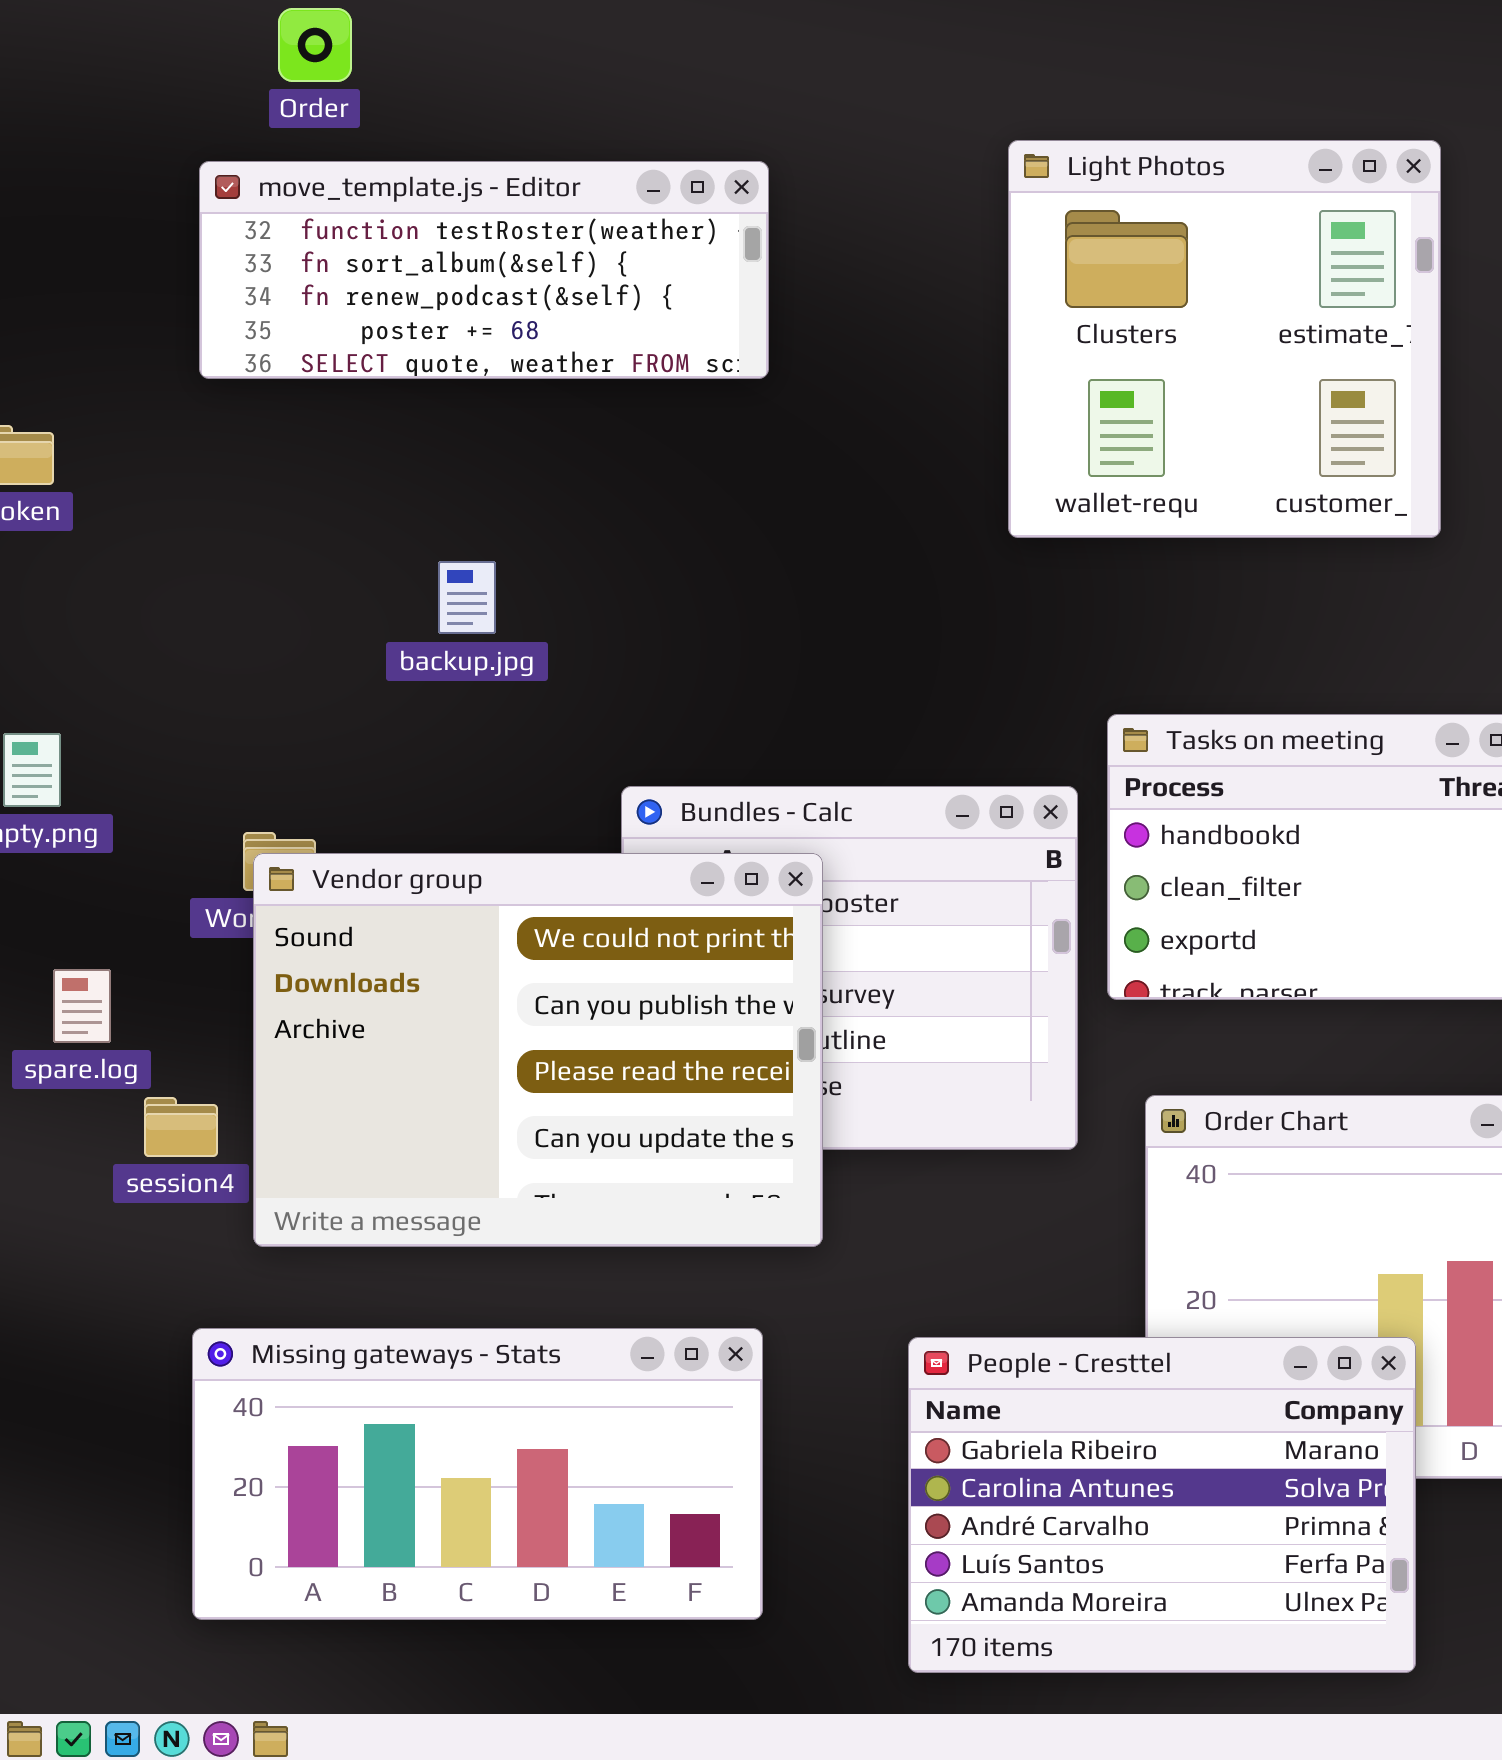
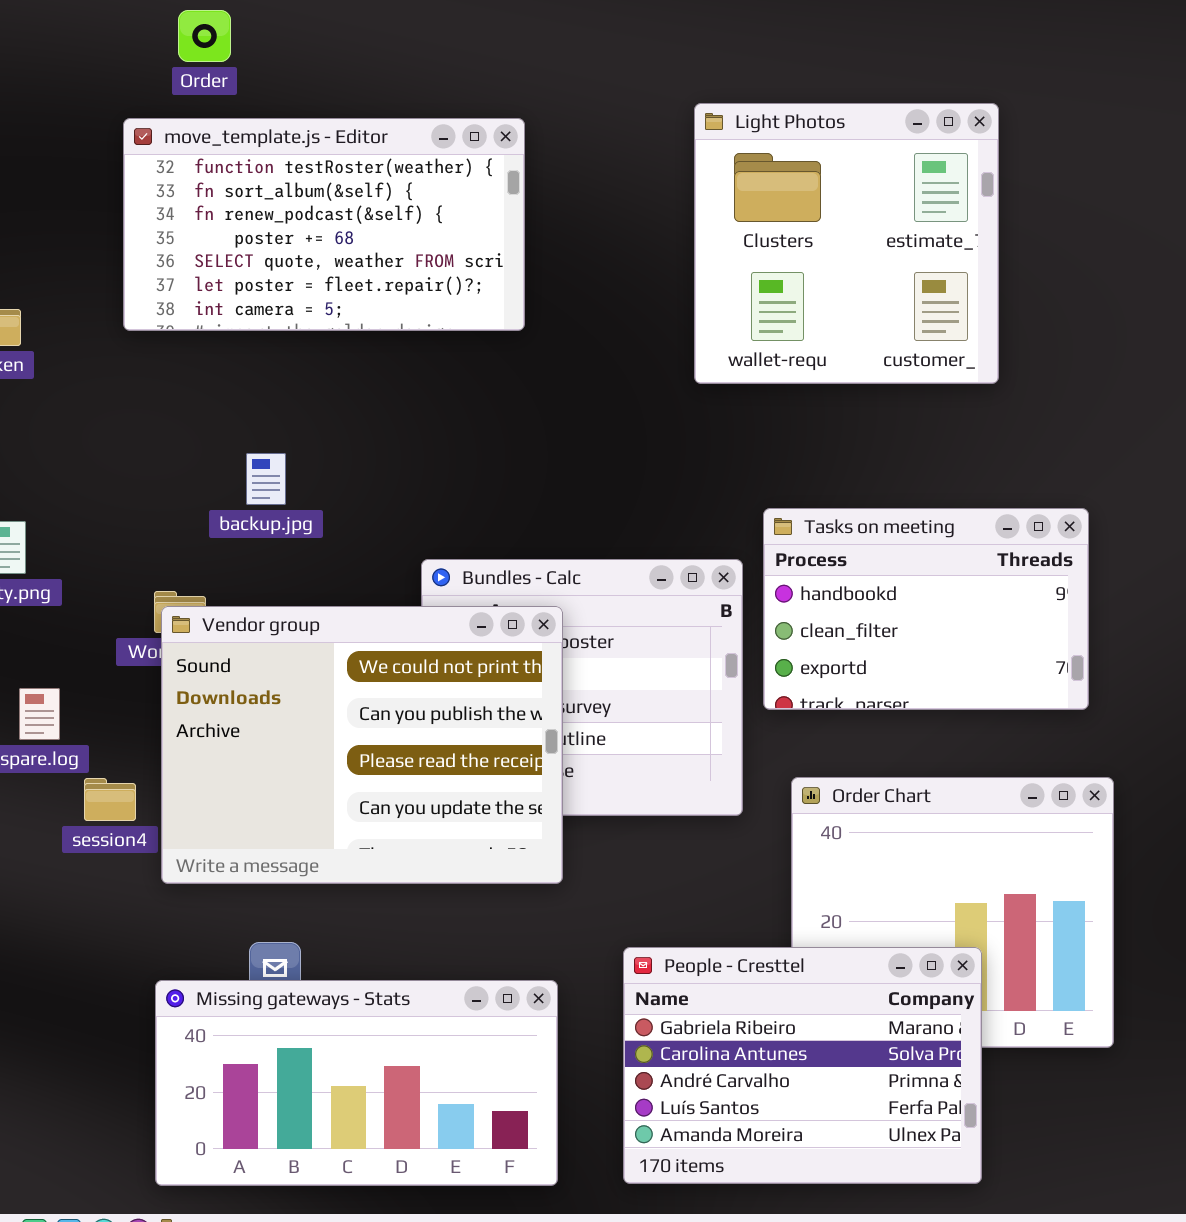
move_template.js - Editor: [199,161,769,379] -> [123,118,525,331], resized
backup.jpg: [438,561,496,634] -> [246,453,286,505], moved
Missing gateways - Stats: [192,1328,763,1620] -> [155,980,558,1186], moved

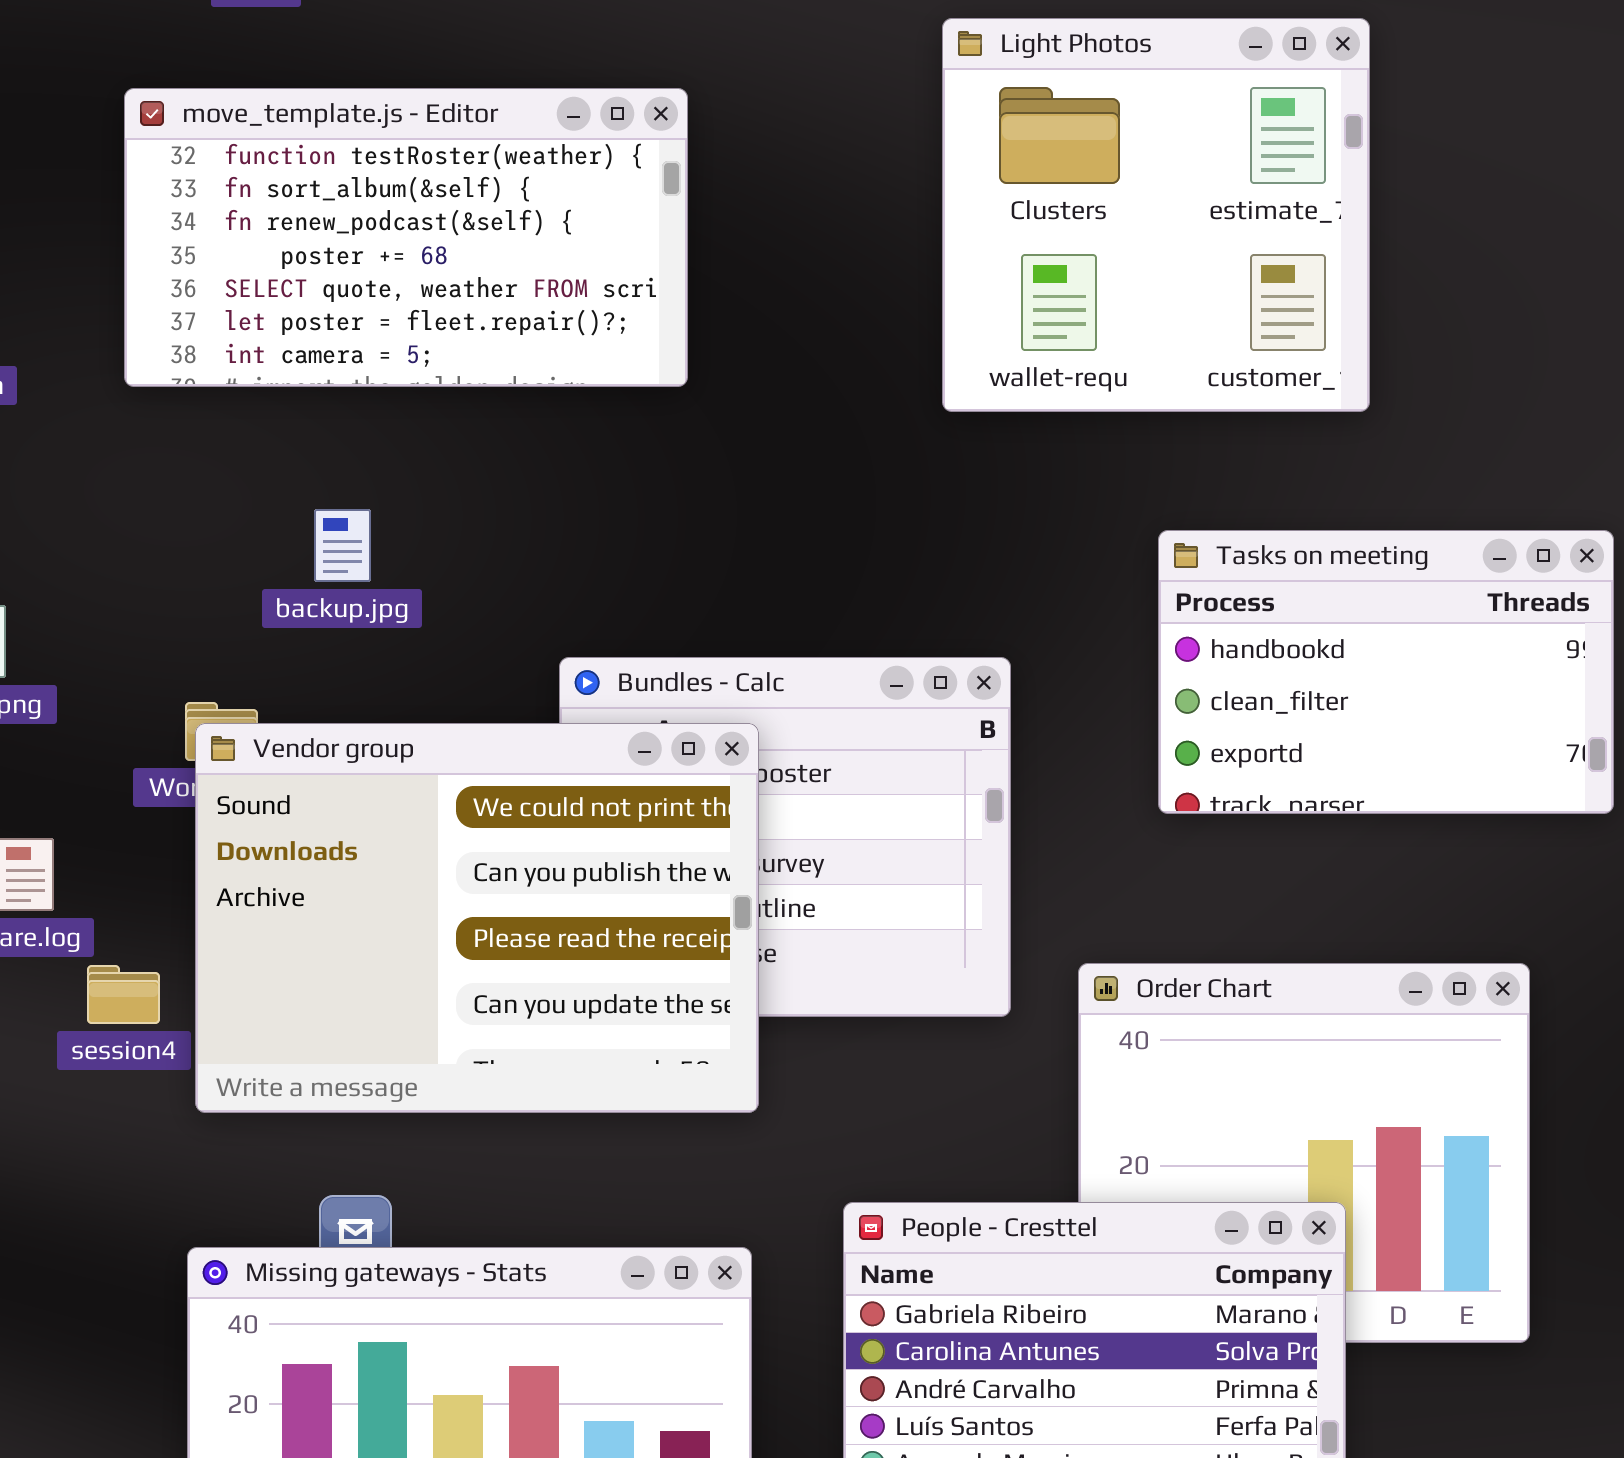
move_template.js - Editor: [123,118,525,331] -> [124,88,688,387], moved
Tasks on meeting: [763,508,1089,710] -> [1158,530,1614,814], moved

